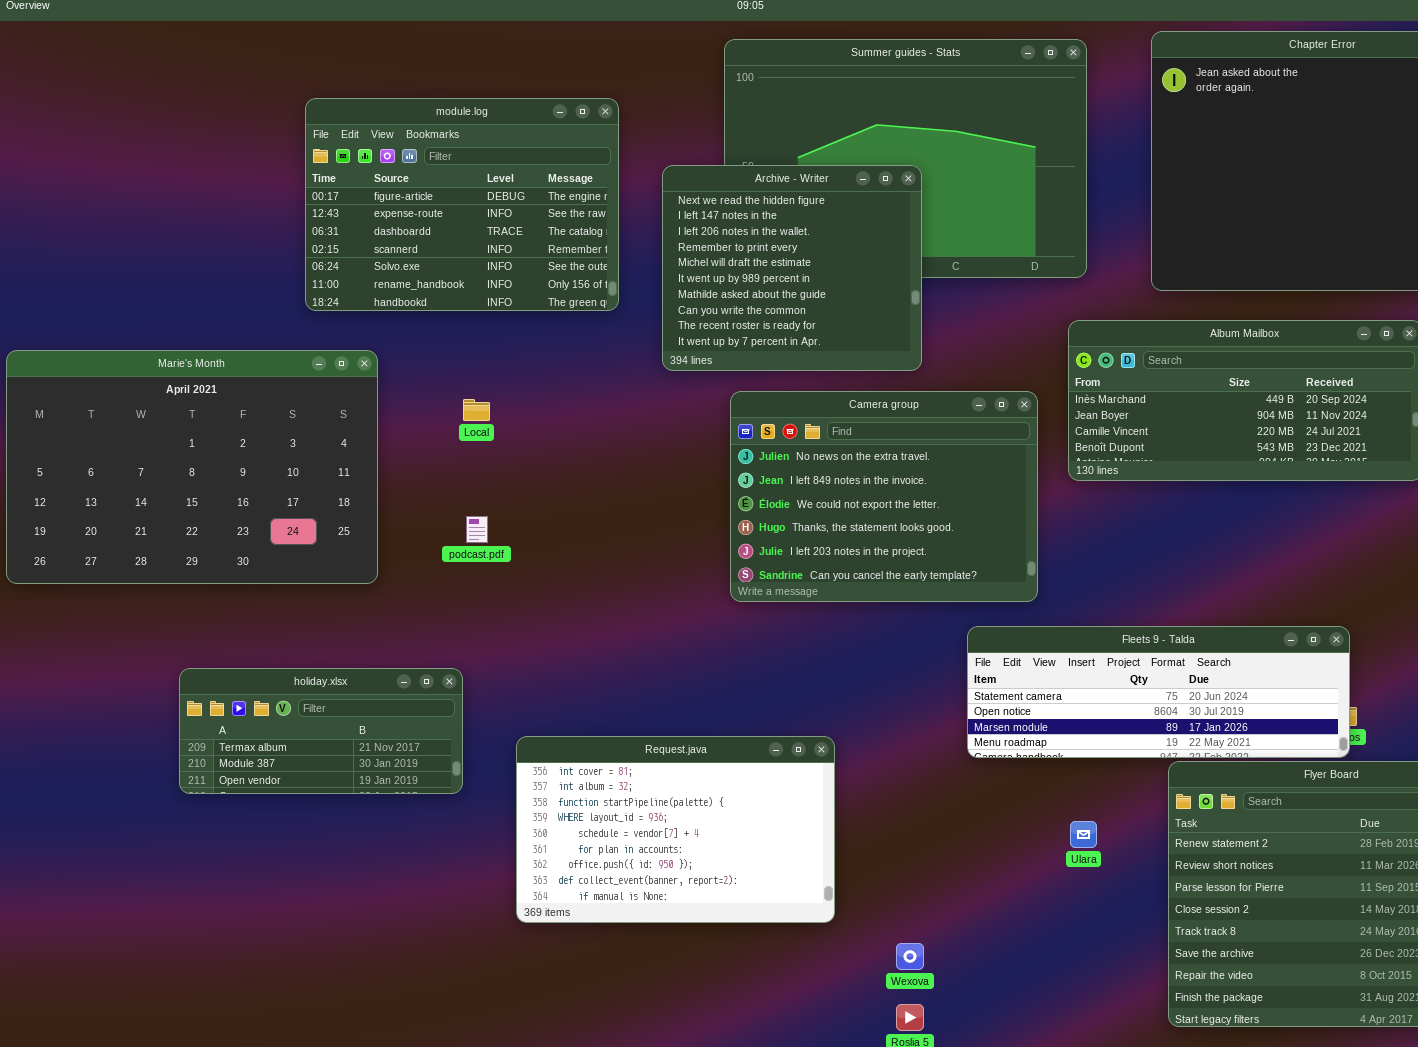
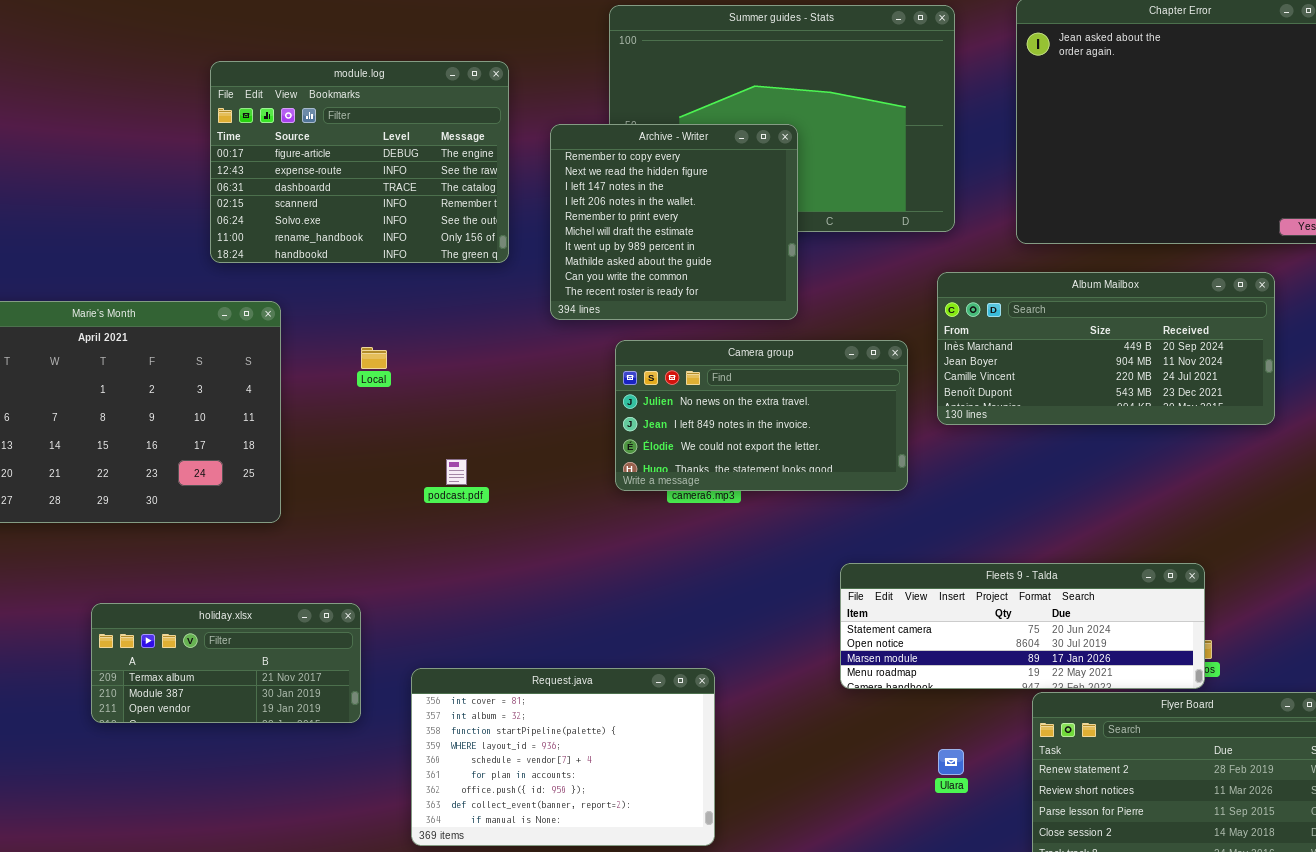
Archive - Writer: [662,165,922,371] -> [550,124,798,320], scrolled up 1 row
Camera group: [730,391,1038,602] -> [615,340,908,491], resized
podcast.pdf: [466,516,488,543] -> [446,459,467,485], moved

